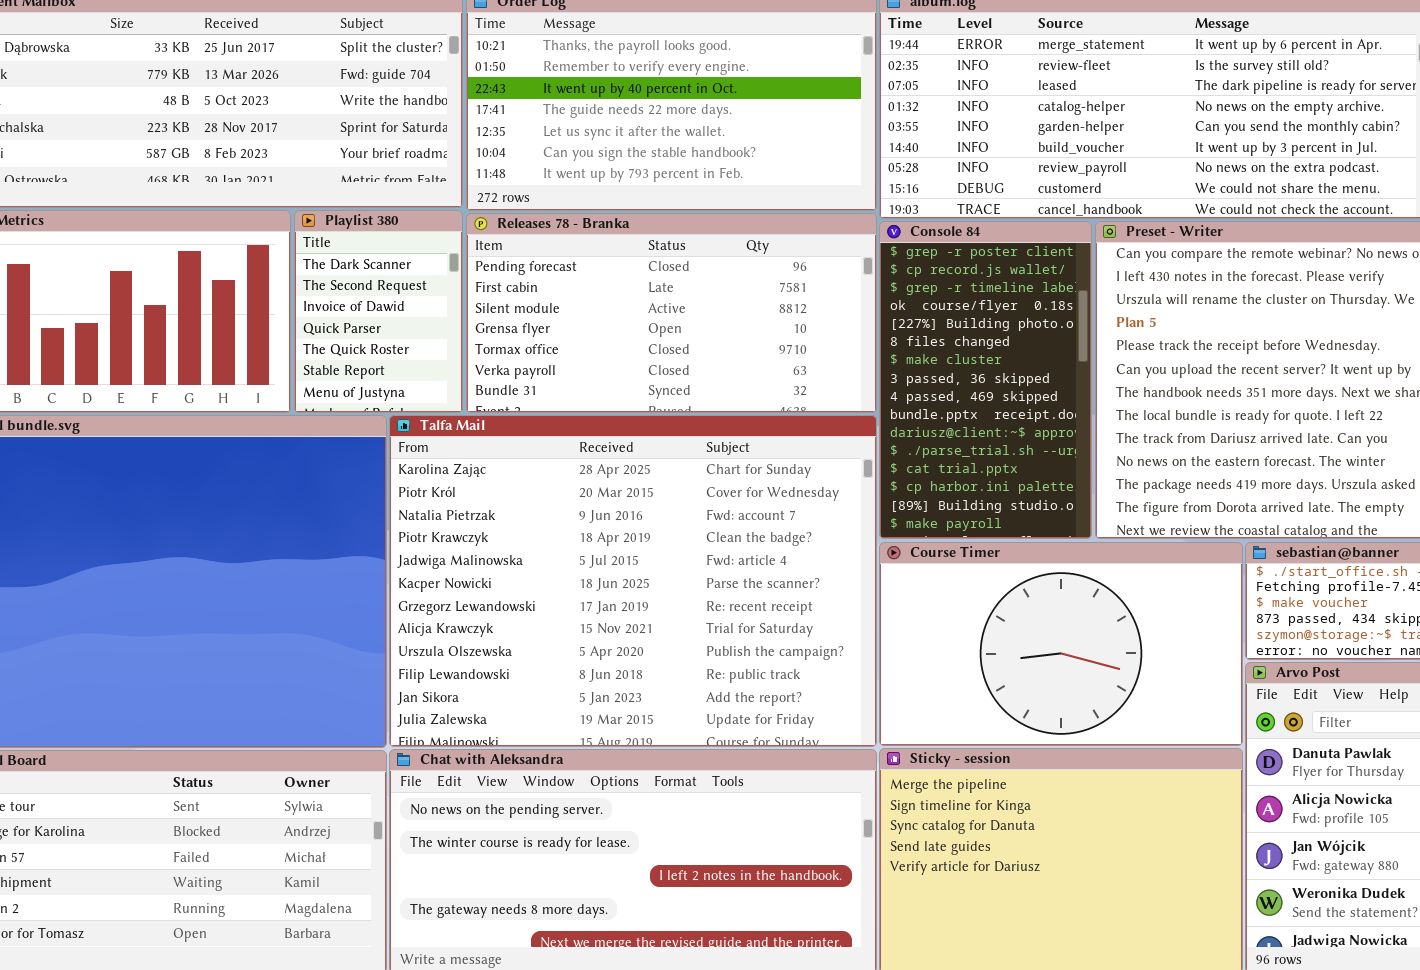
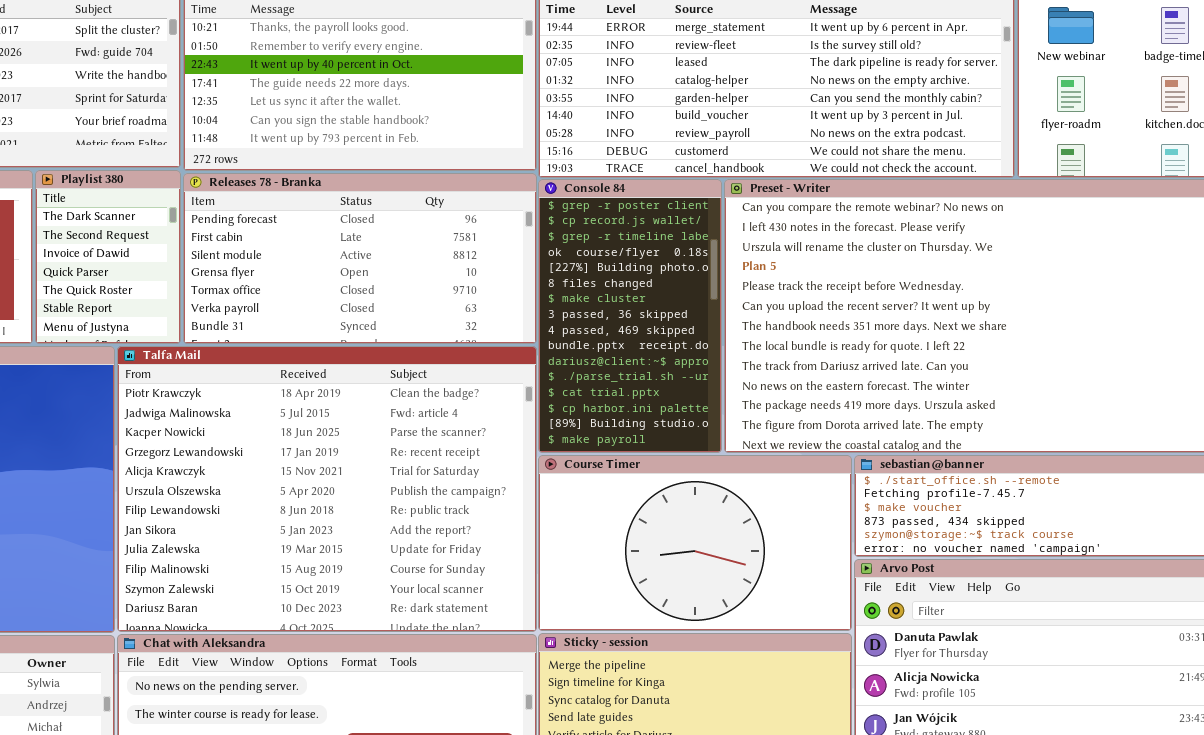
Talfa Mail: [389,415,877,747] -> [117,346,537,632], scrolled down 3 rows

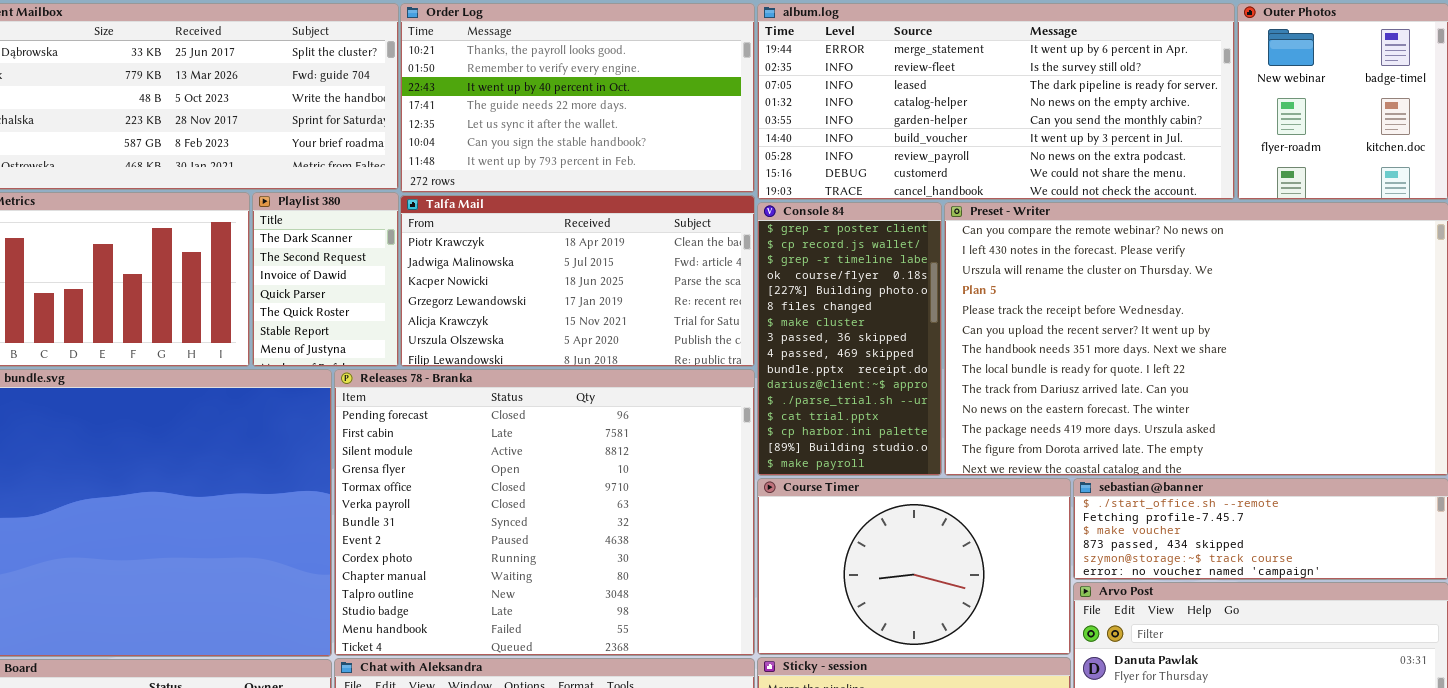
Releases 78 - Branka: [183,173,537,344] -> [334,369,755,656], moved, resized
Talfa Mail: [117,346,537,632] -> [400,195,755,367], moved, resized

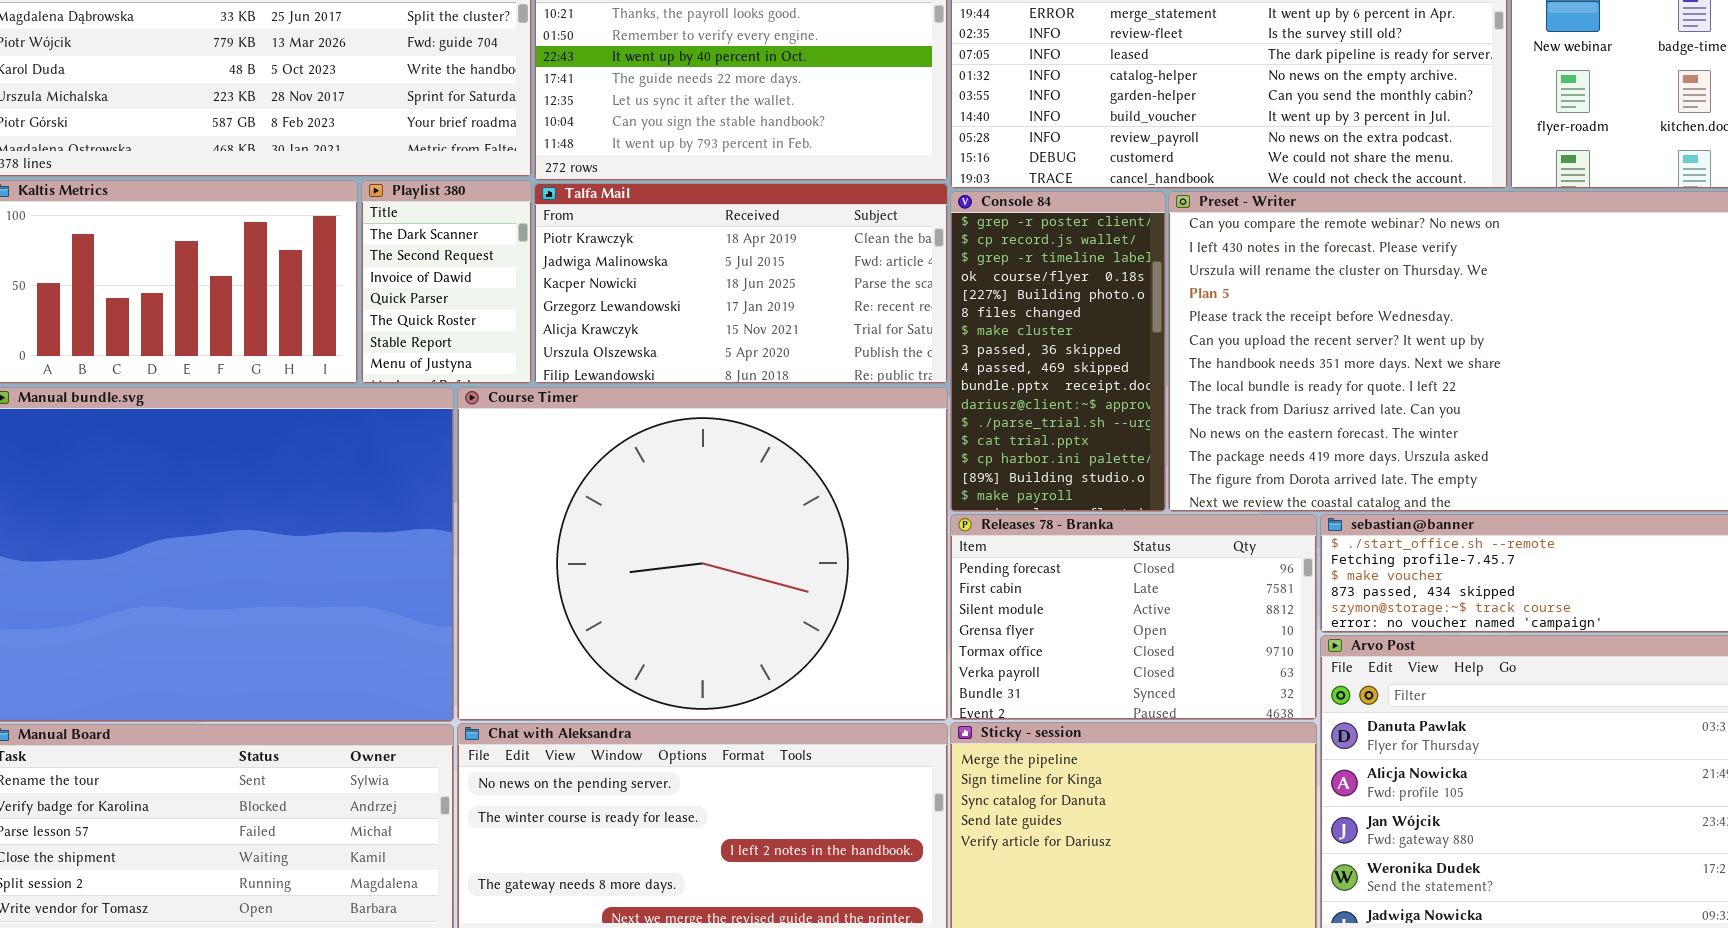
Releases 78 - Branka: [334,369,755,656] -> [950,514,1317,720], moved, resized
Course Timer: [757,478,1071,655] -> [457,387,948,721], moved, resized

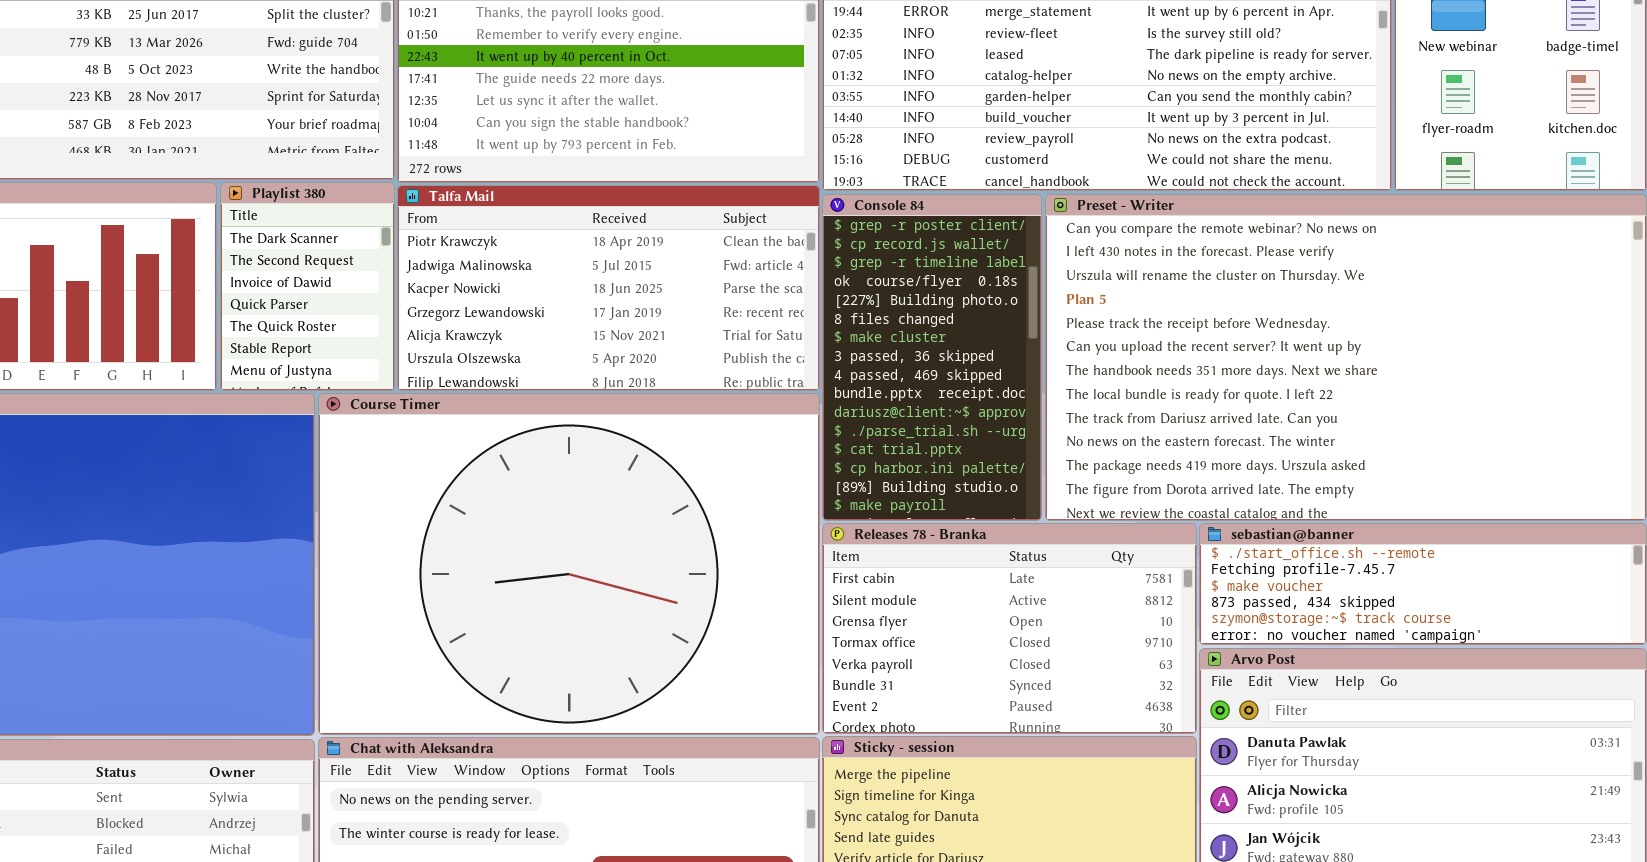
Releases 78 - Branka: [950,514,1317,720] -> [822,523,1197,734], scrolled down 1 row

